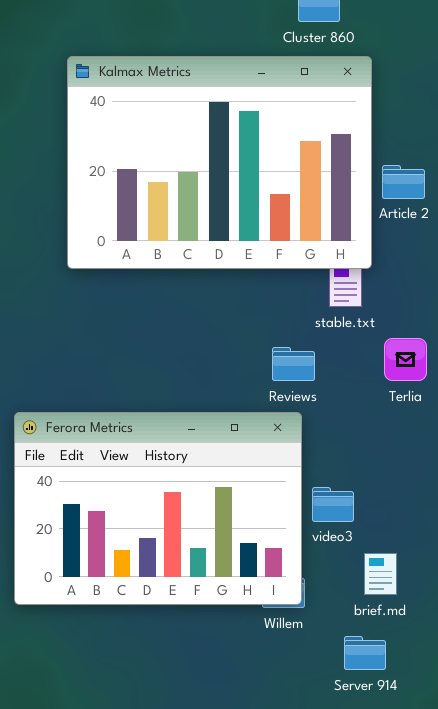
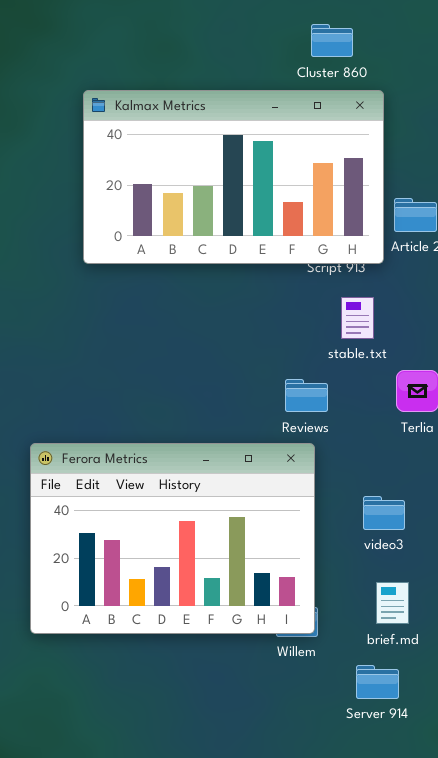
Kalmax Metrics: [67,56,372,269] -> [83,90,384,264], resized
video3: [312,487,354,522] -> [363,496,405,530], moved

